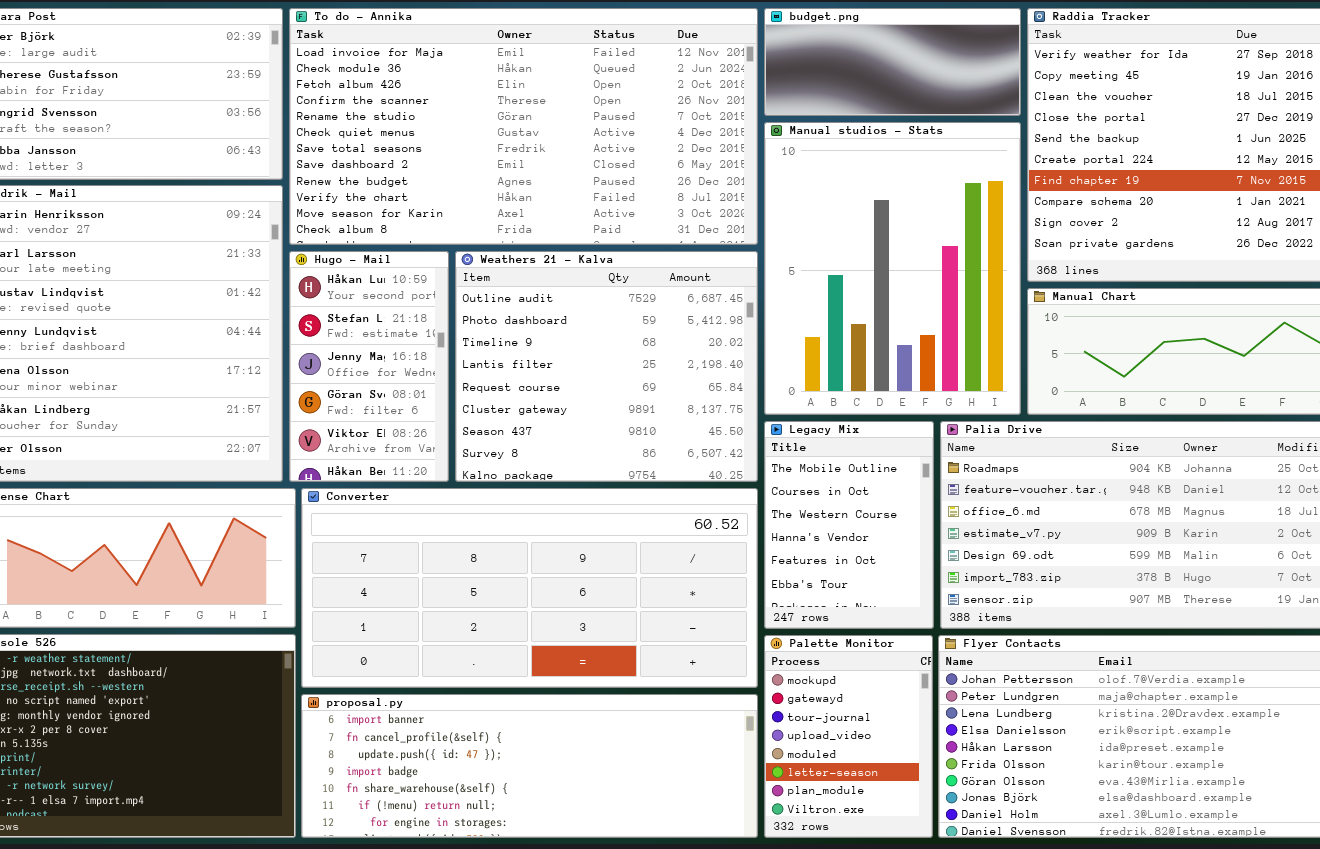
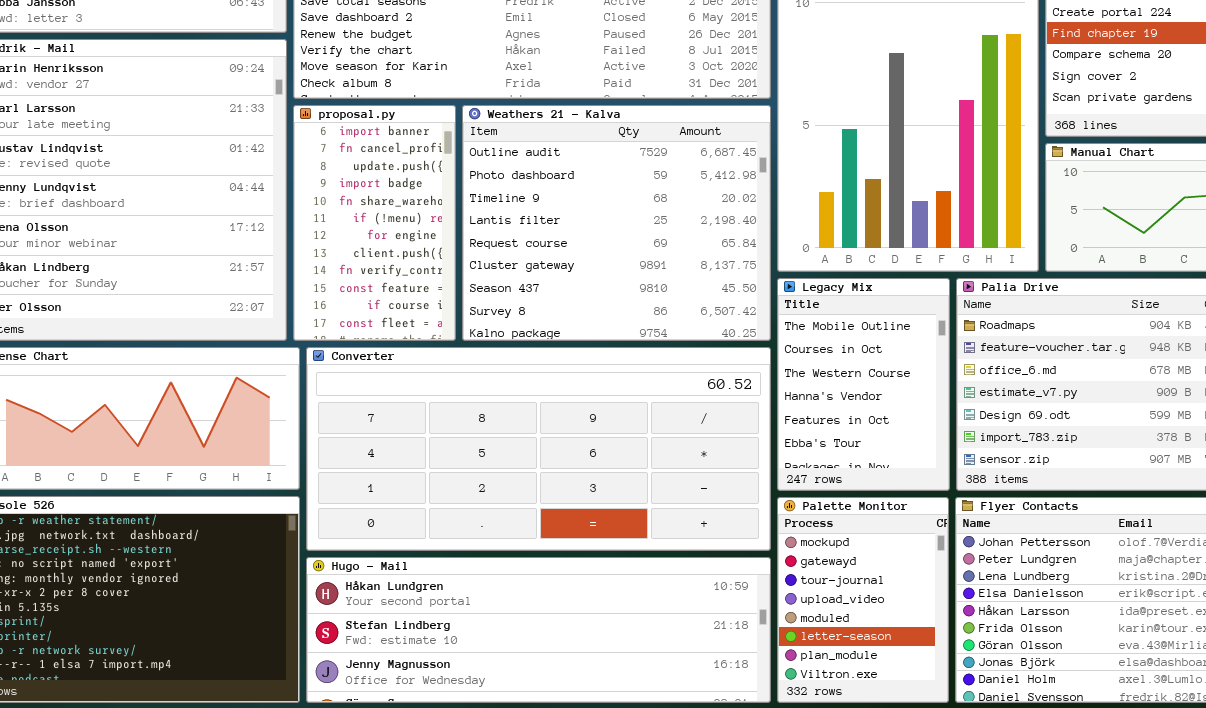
Hugo - Mail: [289,251,449,482] -> [306,557,771,703], moved, resized
proposal.py: [301,694,758,838] -> [293,105,456,341], moved, resized

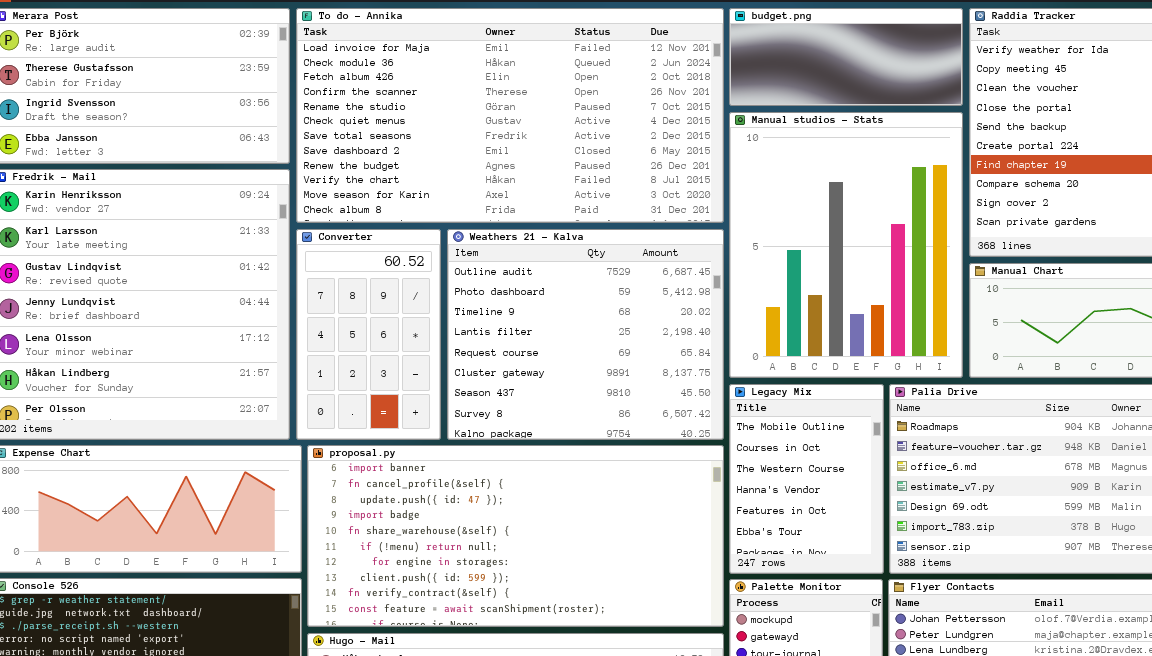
proposal.py: [293,105,456,341] -> [307,445,724,627], moved, resized
Converter: [306,347,771,551] -> [296,229,441,440], moved, resized

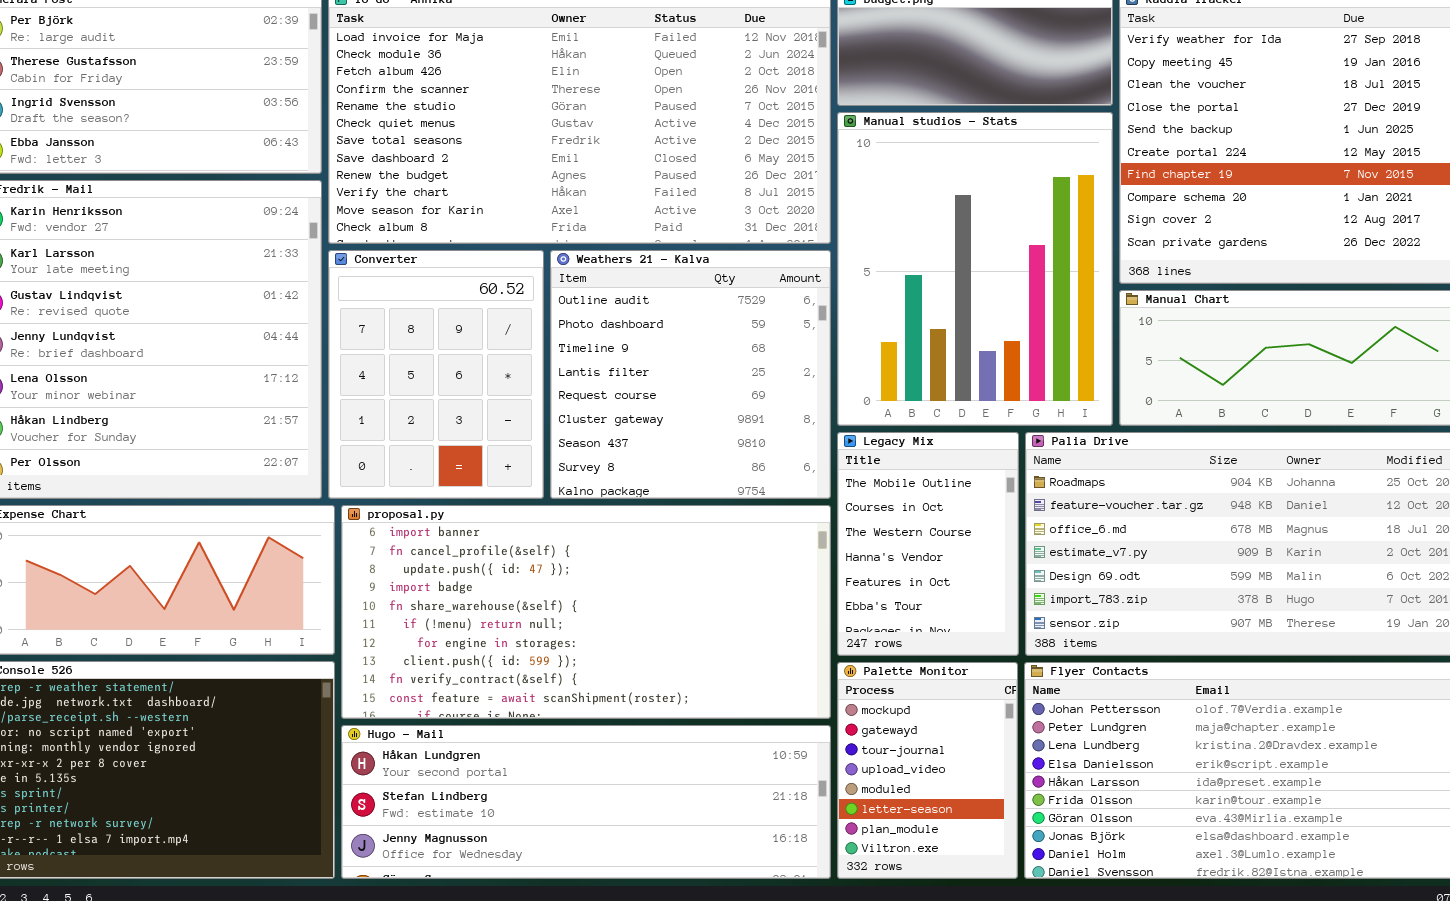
Converter: [296,229,441,440] -> [328,250,544,499], resized
Weathers 21 - Kalva: [447,229,724,440] -> [550,250,831,499], resized

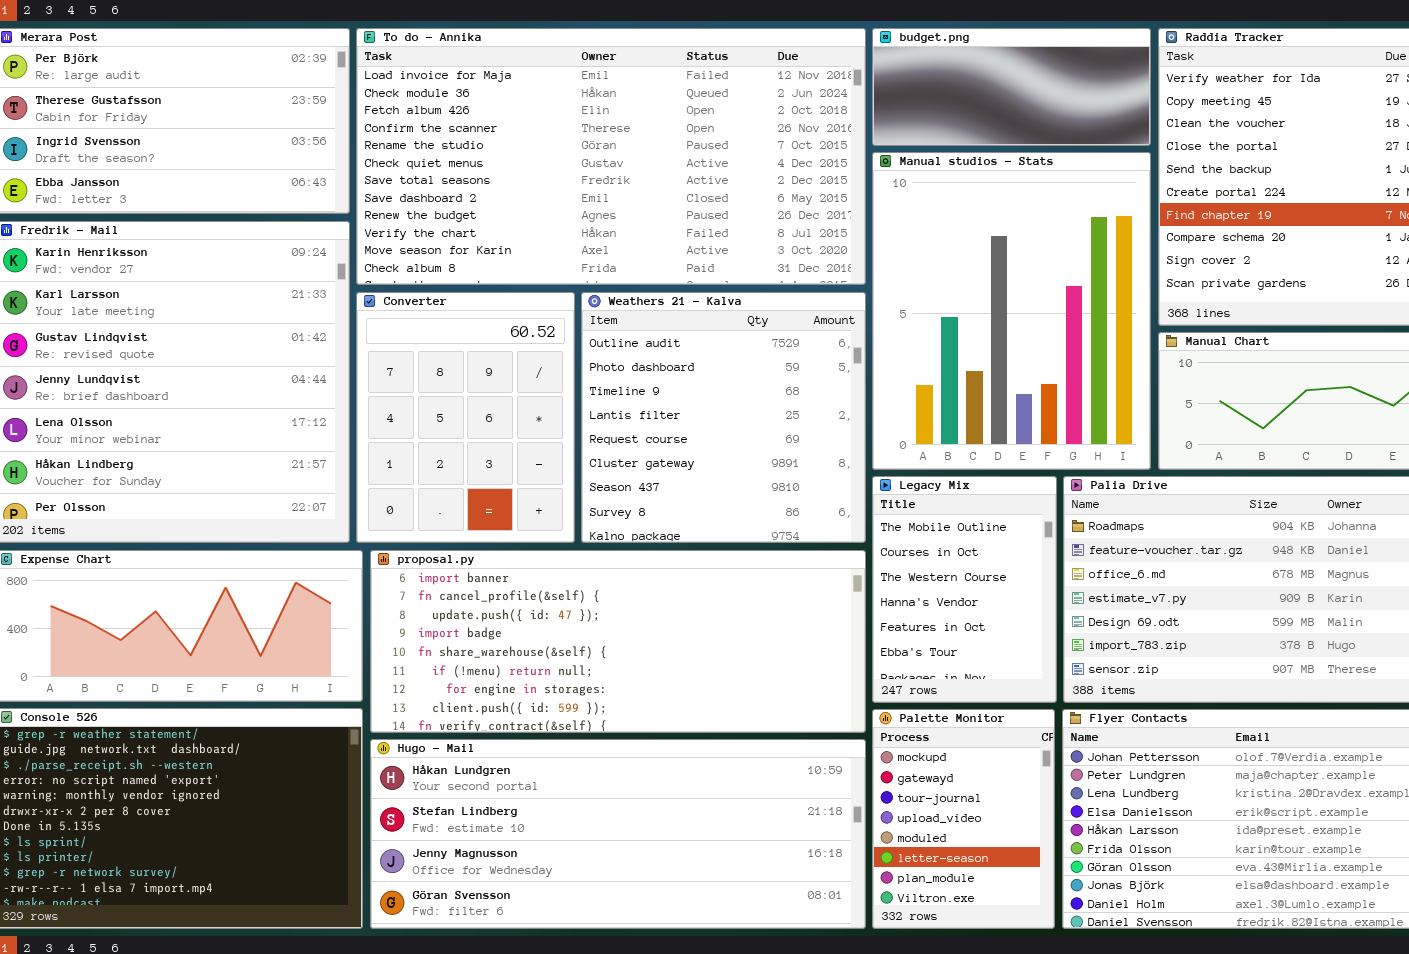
proposal.py: [341,505,831,719] -> [370,550,866,733], resized
Hugo - Mail: [341,725,831,879] -> [370,739,866,929], resized

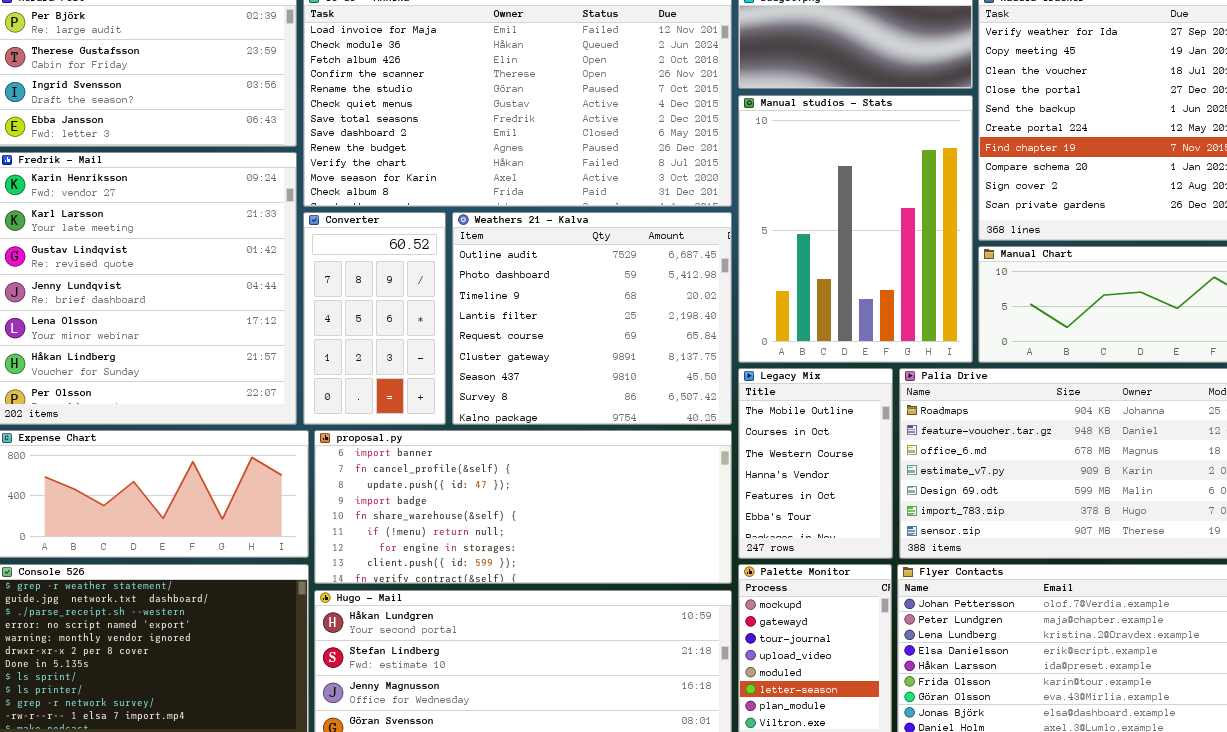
Converter: [356,292,575,543] -> [303,212,446,425], resized
Weathers 21 - Kalva: [581,292,866,543] -> [452,212,732,425], resized

